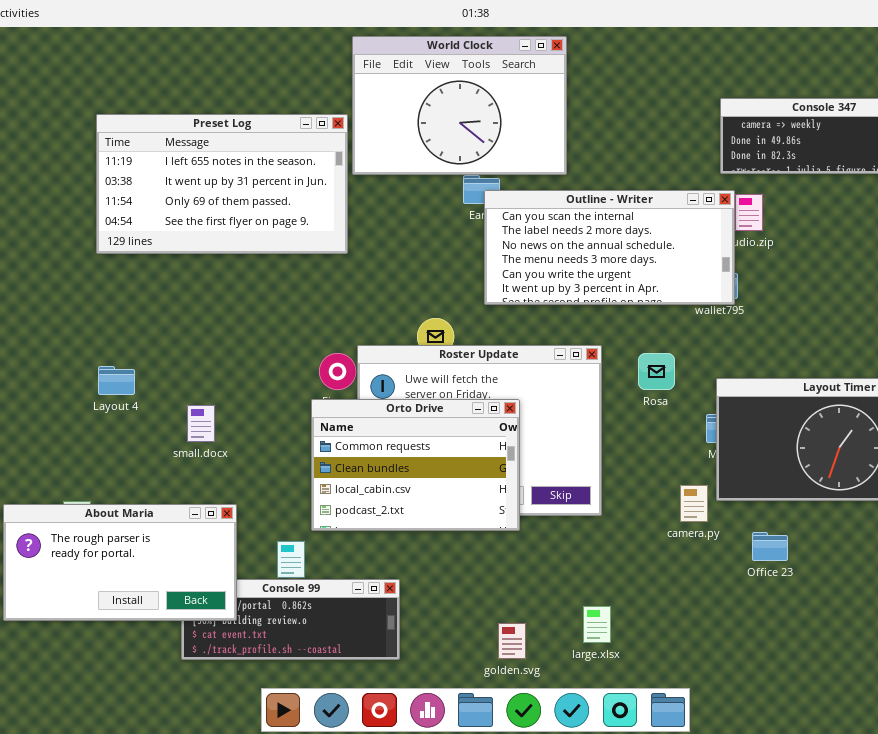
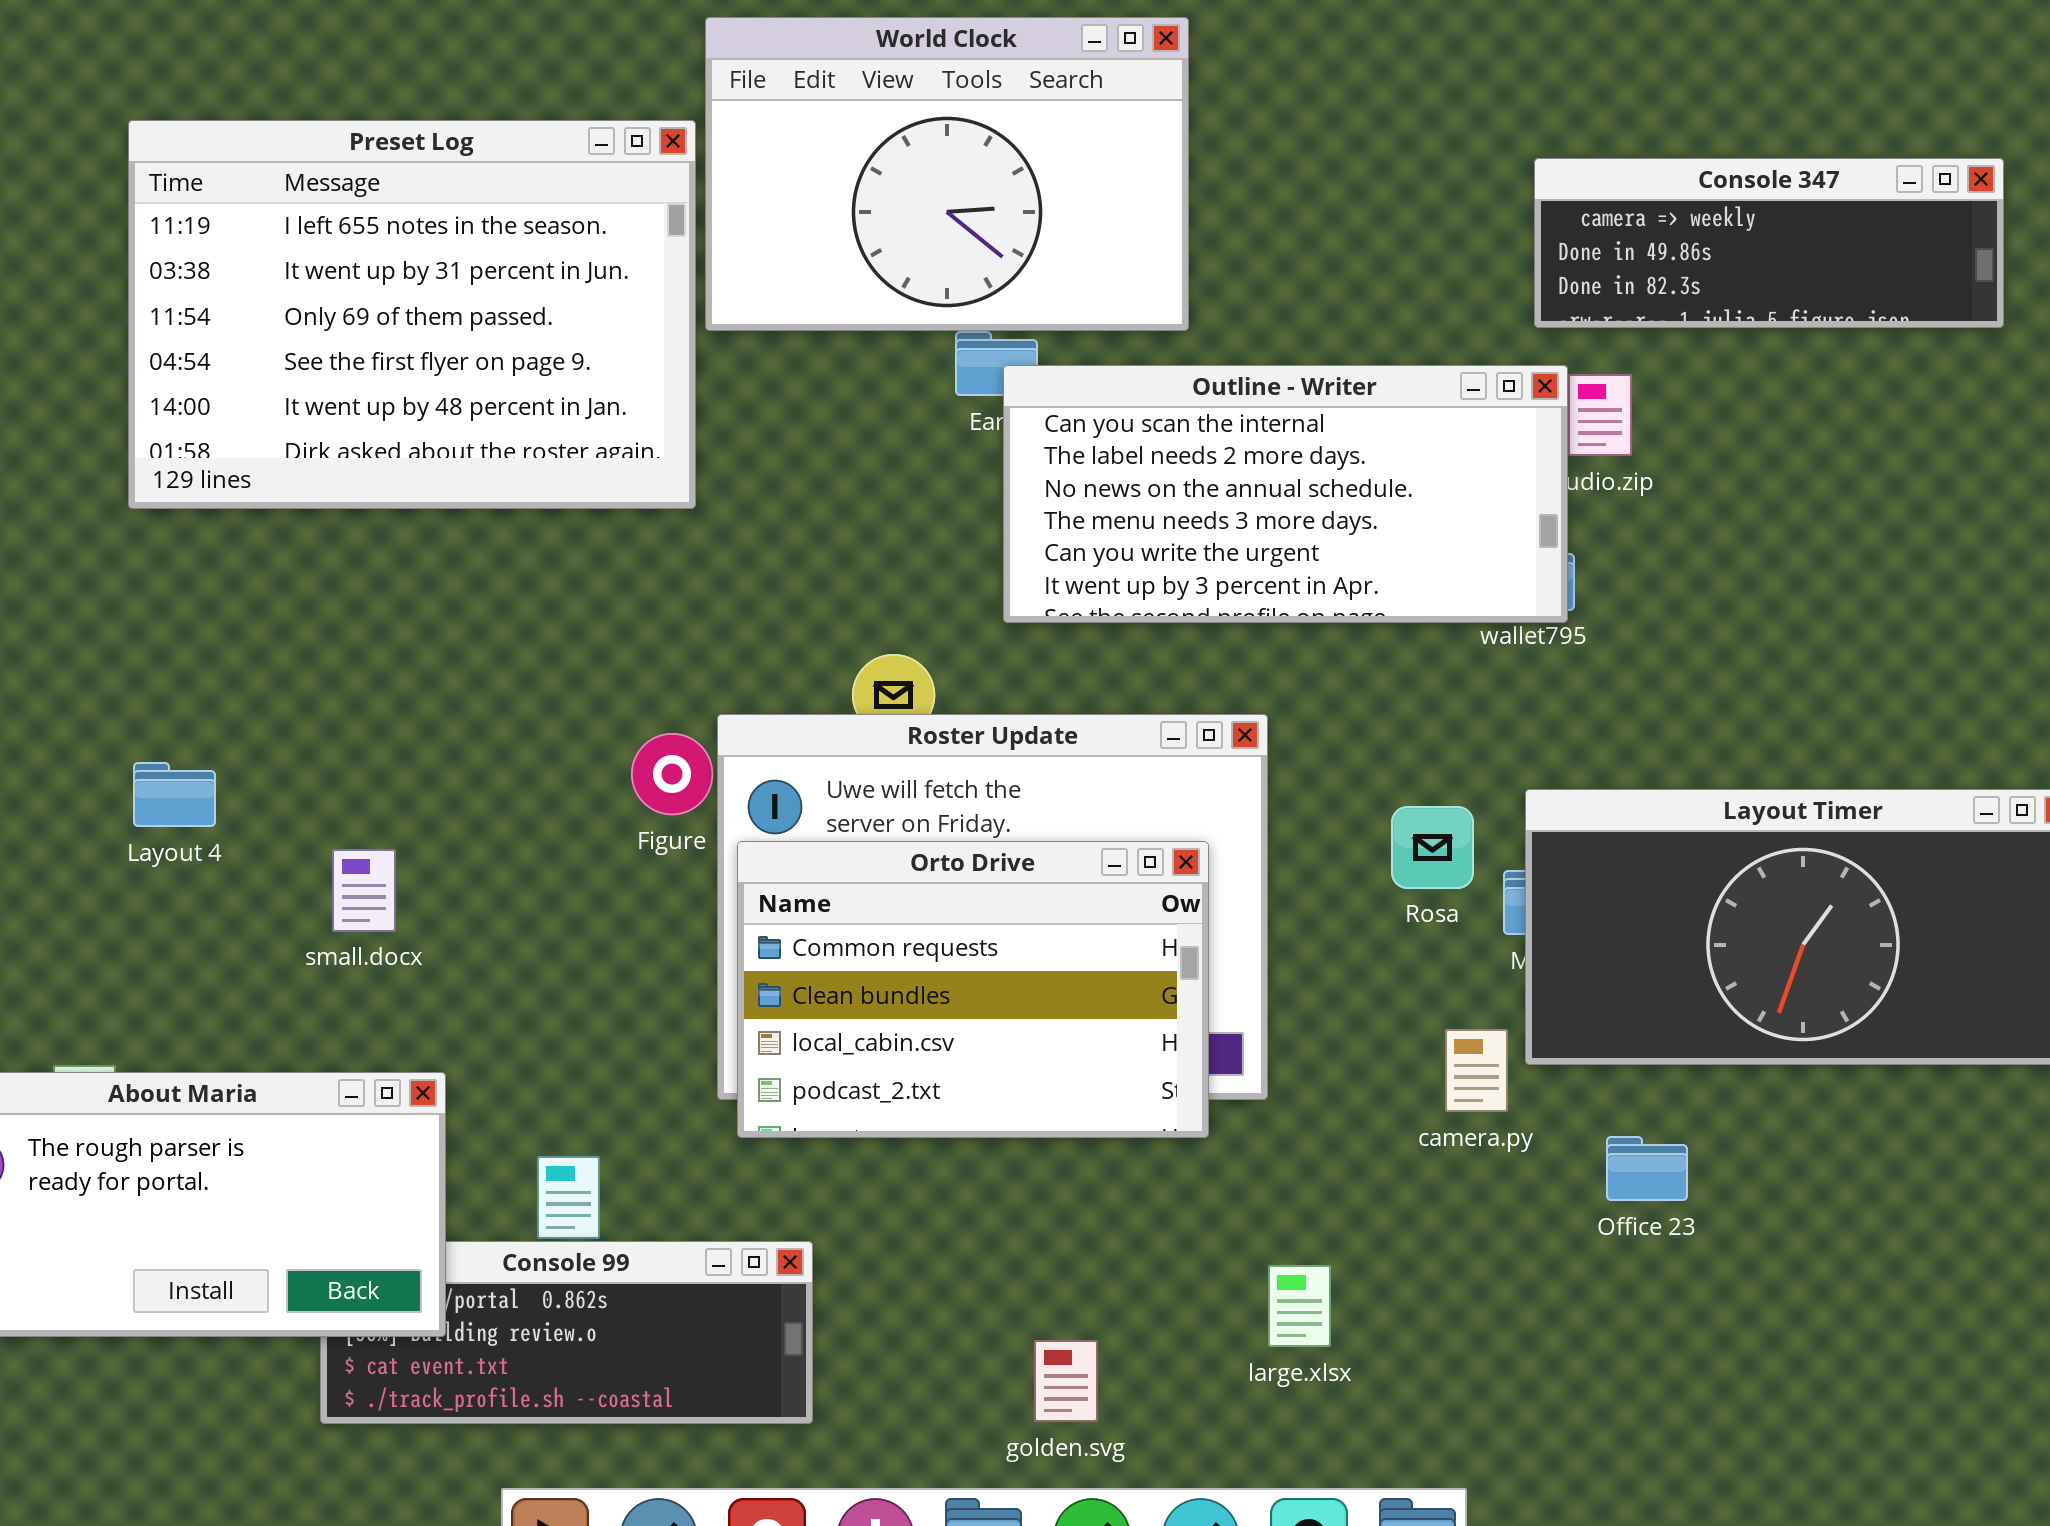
Preset Log: [96,114,348,254] -> [128,120,696,509], resized
Rosa: [638,353,675,390] -> [1391,806,1474,889], moved
Orto Drive: [311,399,520,531] -> [737,841,1209,1138], moved
large.xlsx: [583,606,611,643] -> [1268,1265,1331,1347], moved

